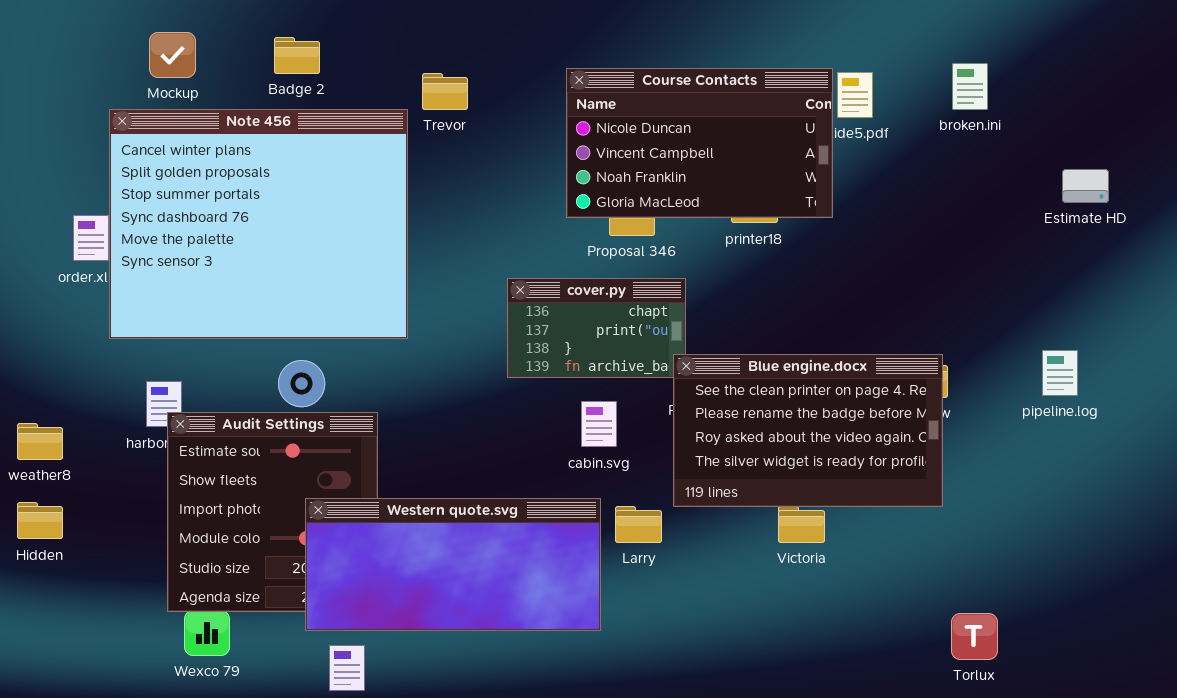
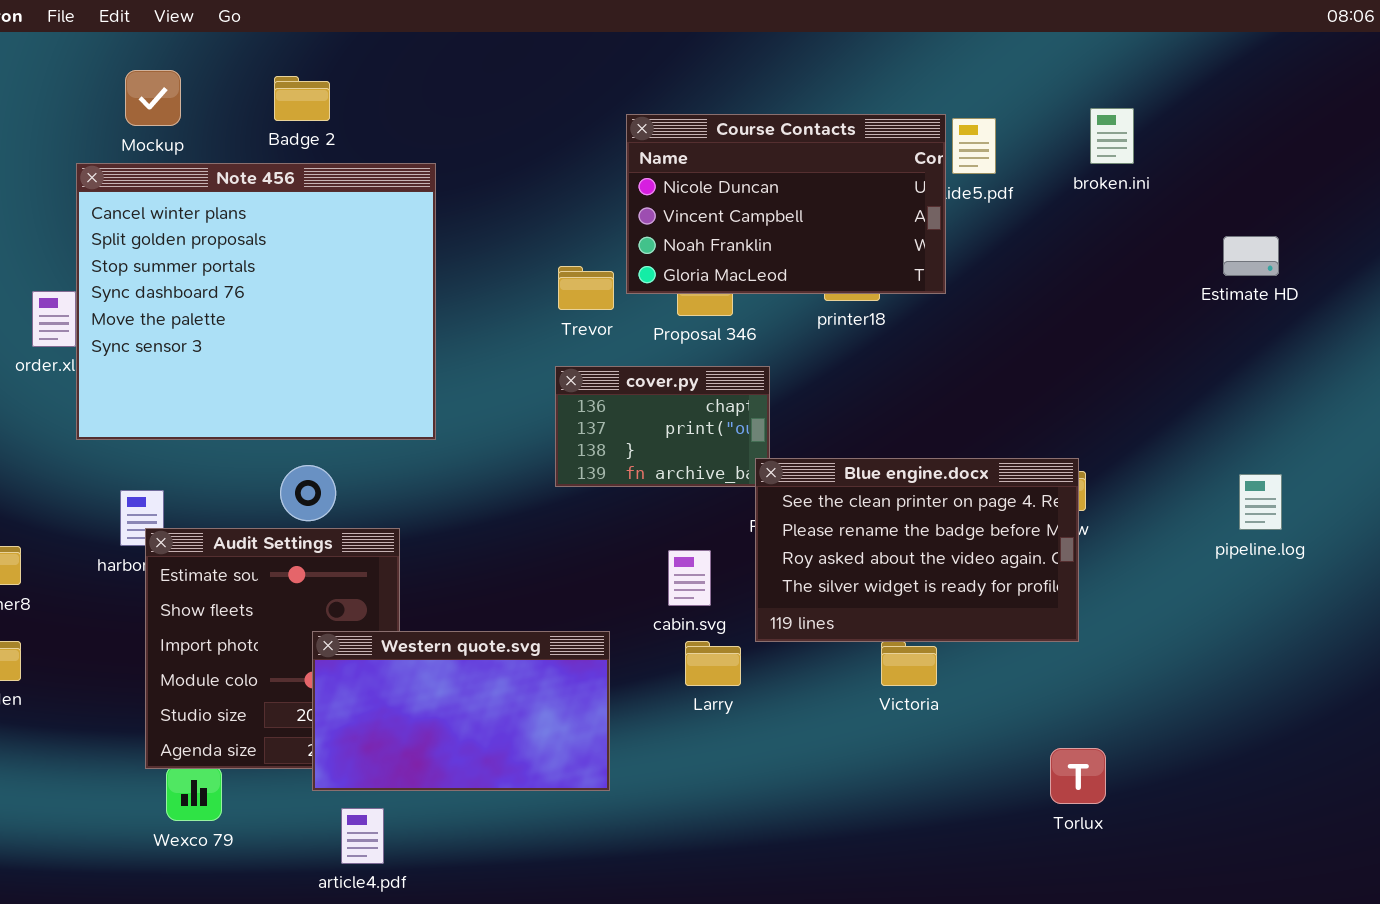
Trevor: [422,73,468,110] -> [558,266,614,310], moved
pipeline.log: [1042,350,1078,396] -> [1239,474,1282,530], moved
cabin.svg: [581,401,617,447] -> [668,550,711,606], moved
Western quote.svg: [305,498,601,631] -> [312,631,610,791], resized
Torlux: [951,613,998,660] -> [1050,748,1106,804], moved

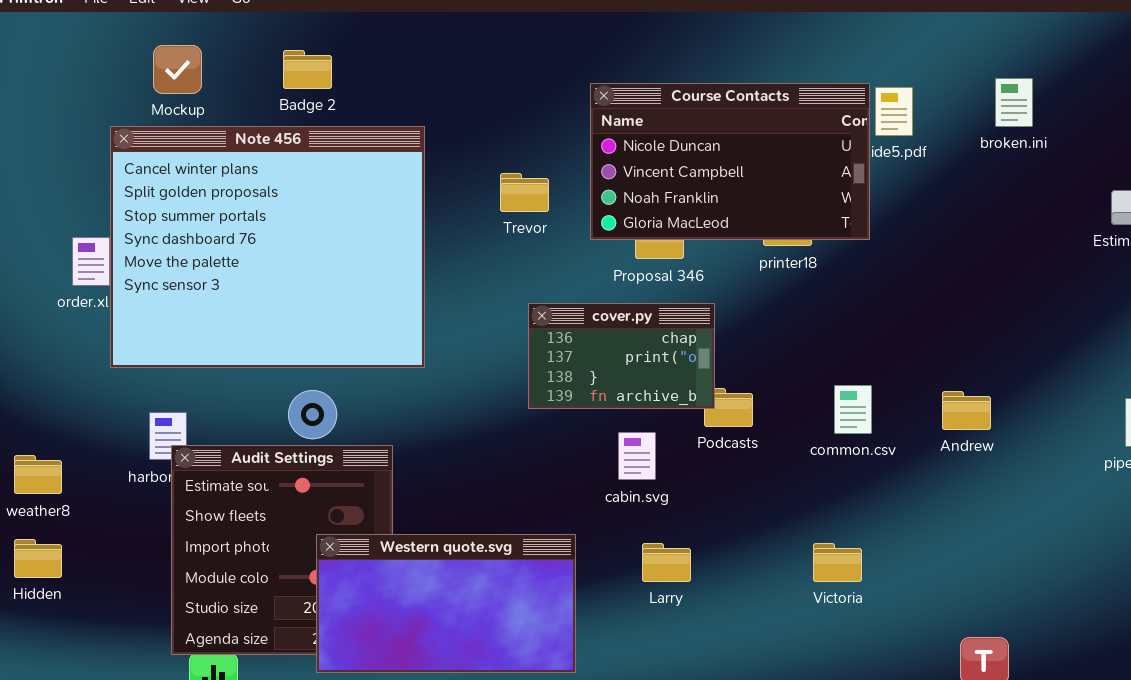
Trevor: [558,266,614,310] -> [500,173,549,212], moved
Blue engine.docx: [755,458,1079,642] -> none, closed
cabin.svg: [668,550,711,606] -> [618,432,656,480], moved

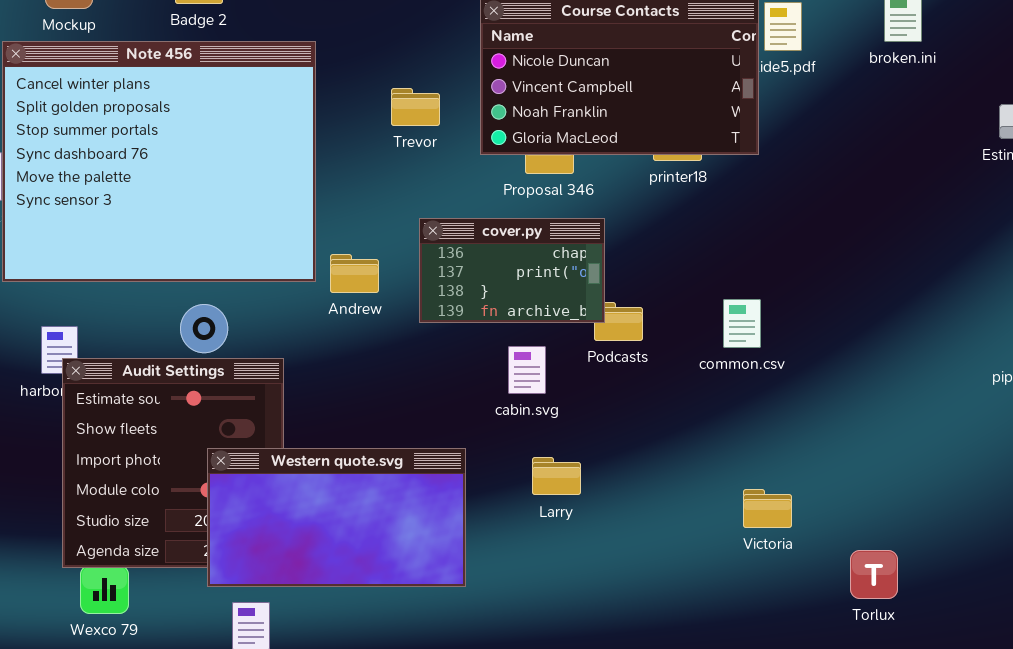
Andrew: [942,391,991,430] -> [330,254,379,293], moved
Victoria: [813,543,862,582] -> [743,489,792,528], moved

